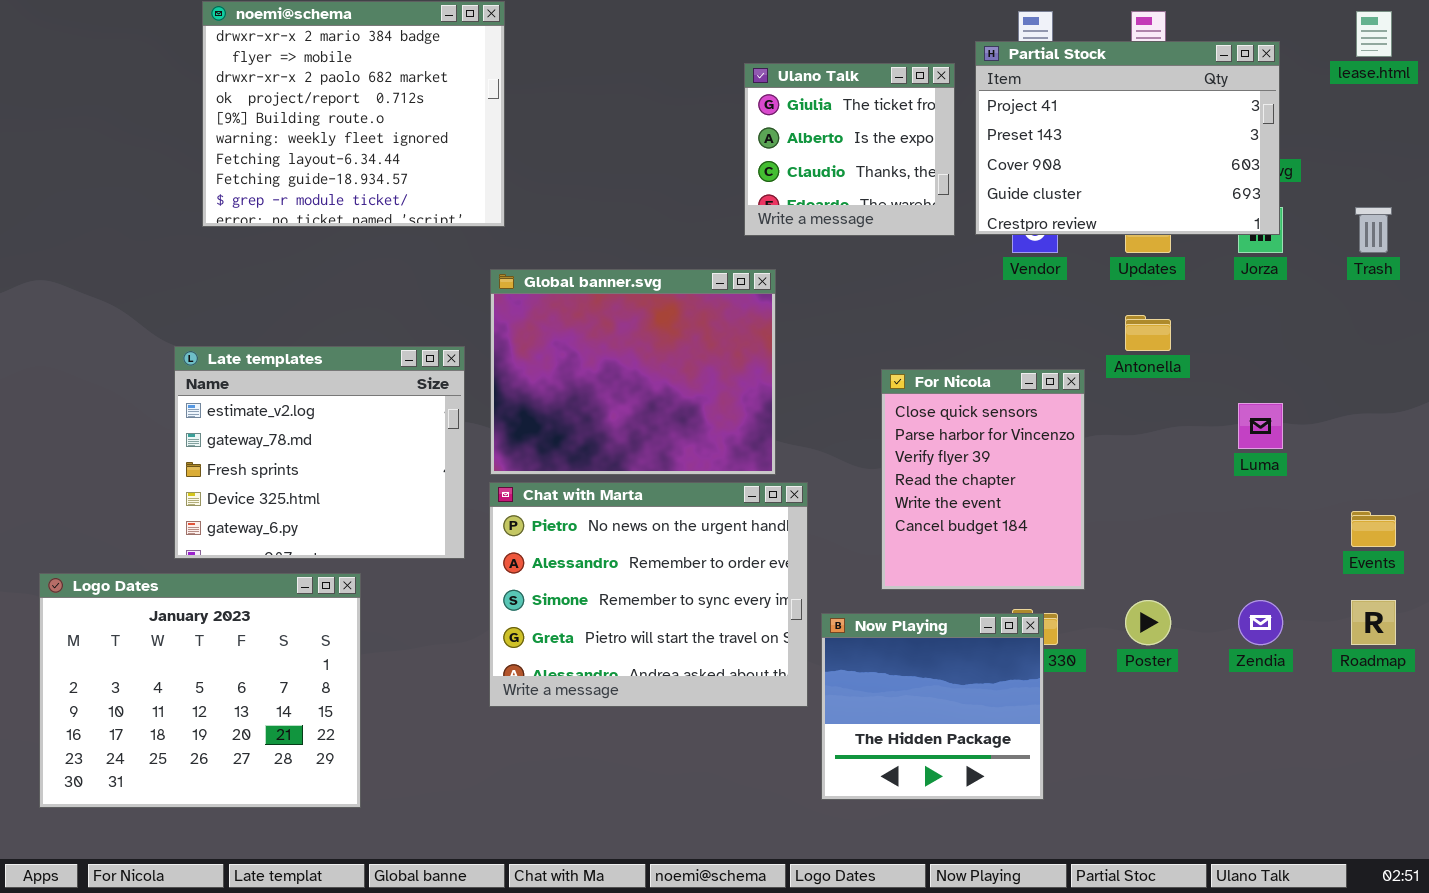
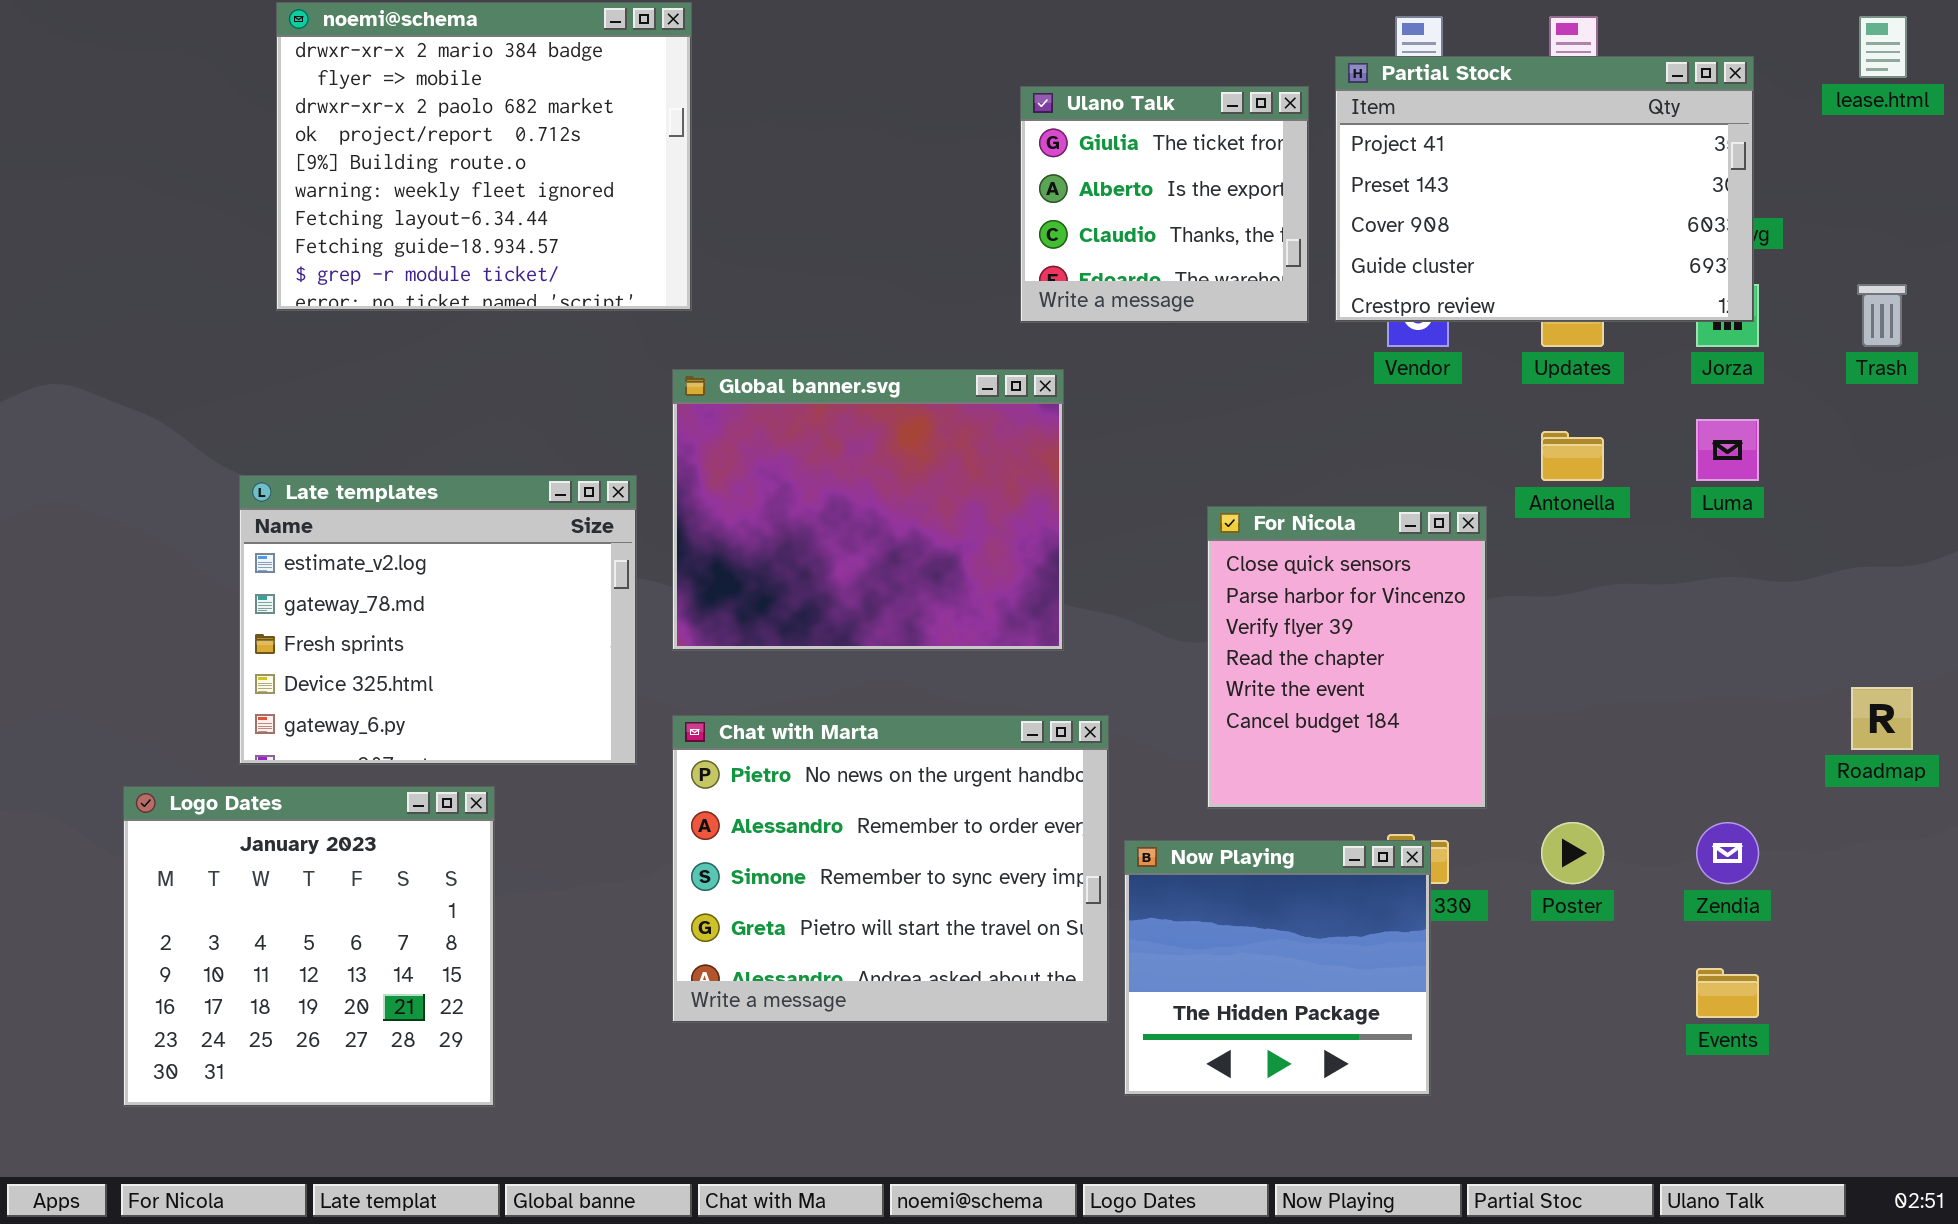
Luma: [1238,403,1283,449] -> [1696,419,1759,481], moved
Chat with Marta: [489,482,808,707] -> [672,715,1109,1023], moved
Events: [1351,511,1396,547] -> [1696,968,1759,1018], moved
Logo Dates: [39,573,361,808] -> [123,786,495,1107], resized
Roadmap: [1351,600,1396,645] -> [1851,687,1913,750], moved

